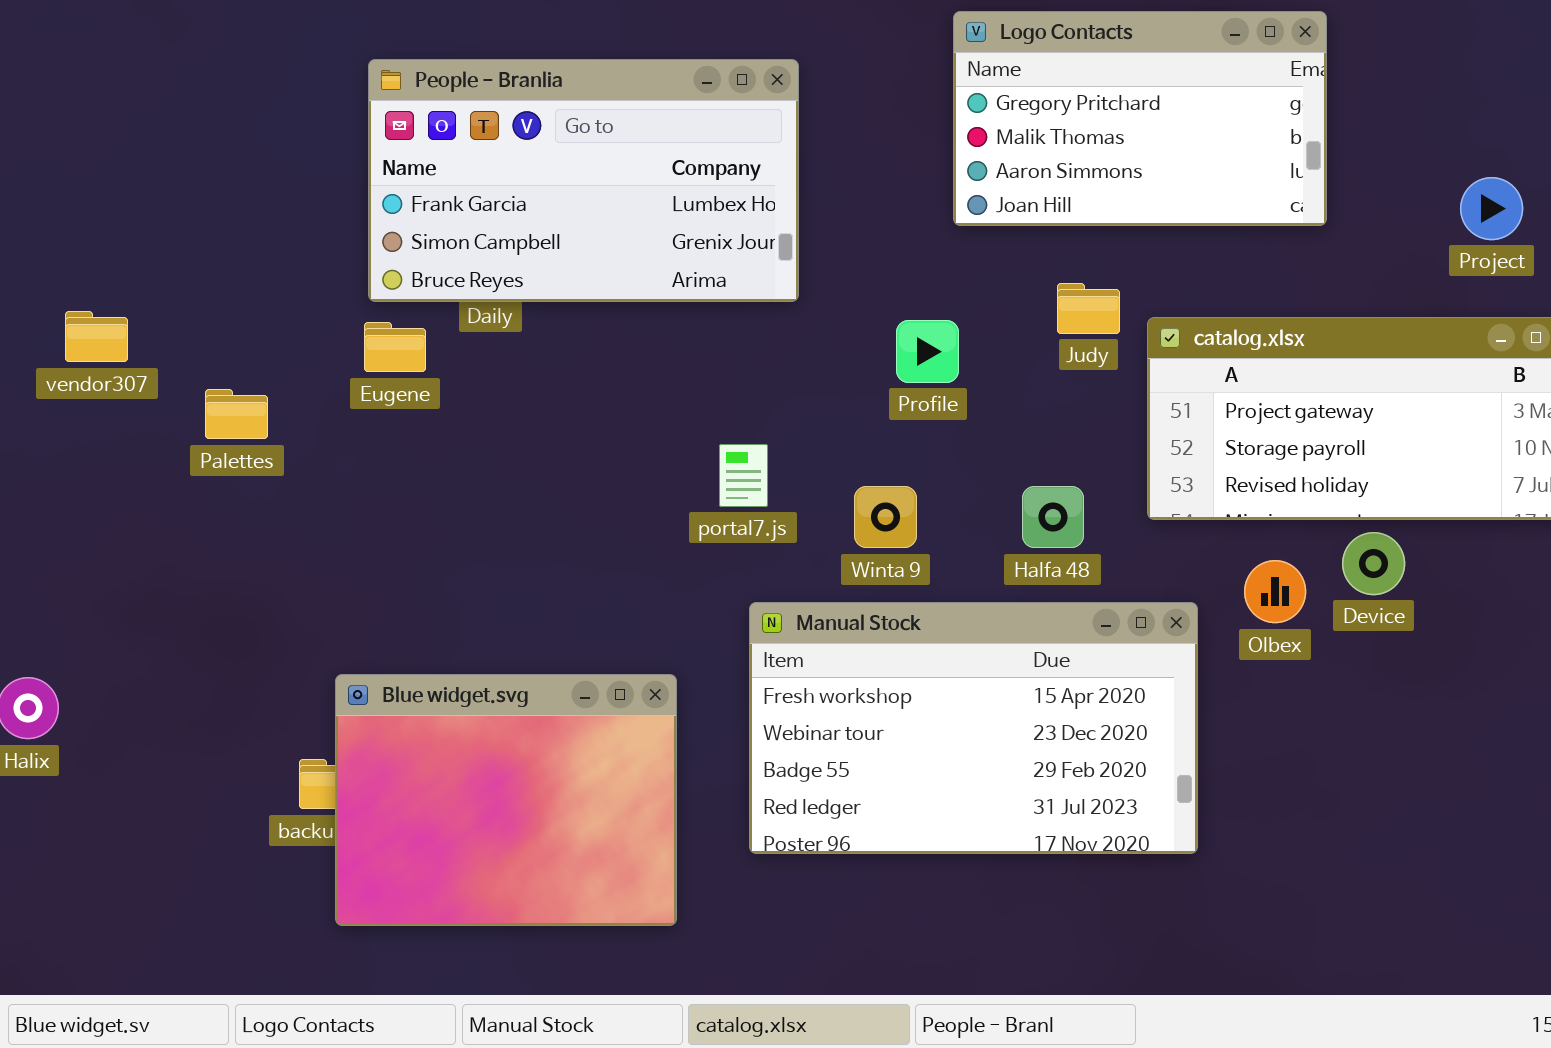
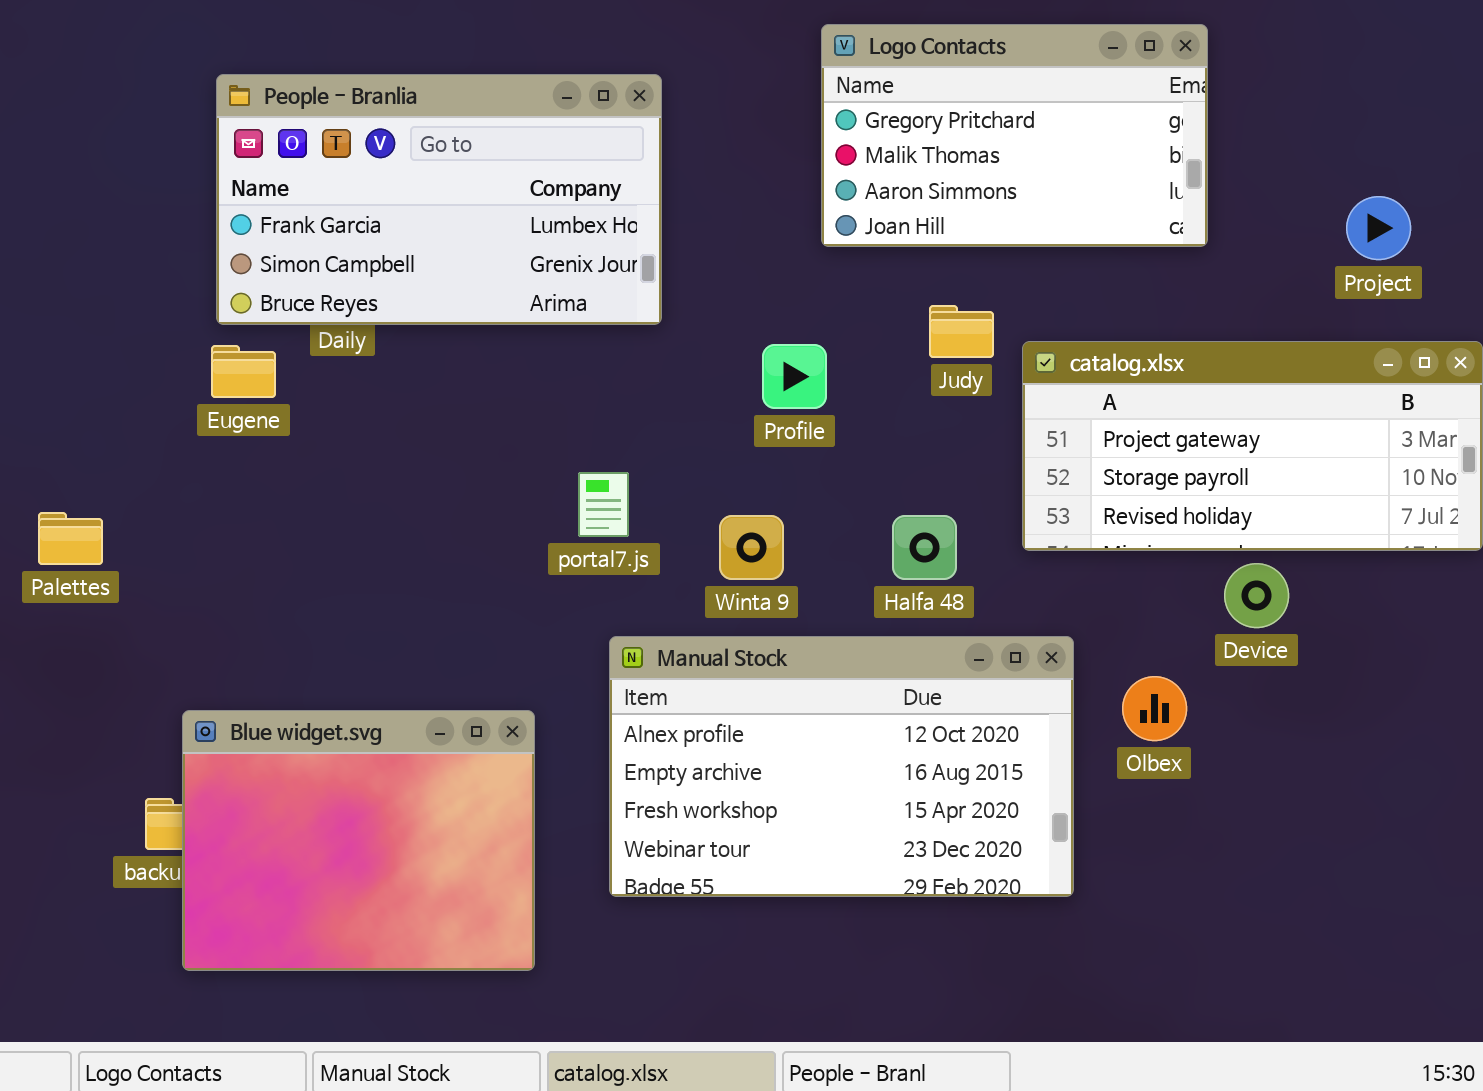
Palettes: [205,389,268,439] -> [38,512,103,565], moved
Olbex: [1244,560,1306,623] -> [1122,676,1187,741], moved
Manual Stock: [749,602,1198,854] -> [609,636,1074,897], scrolled up 2 rows

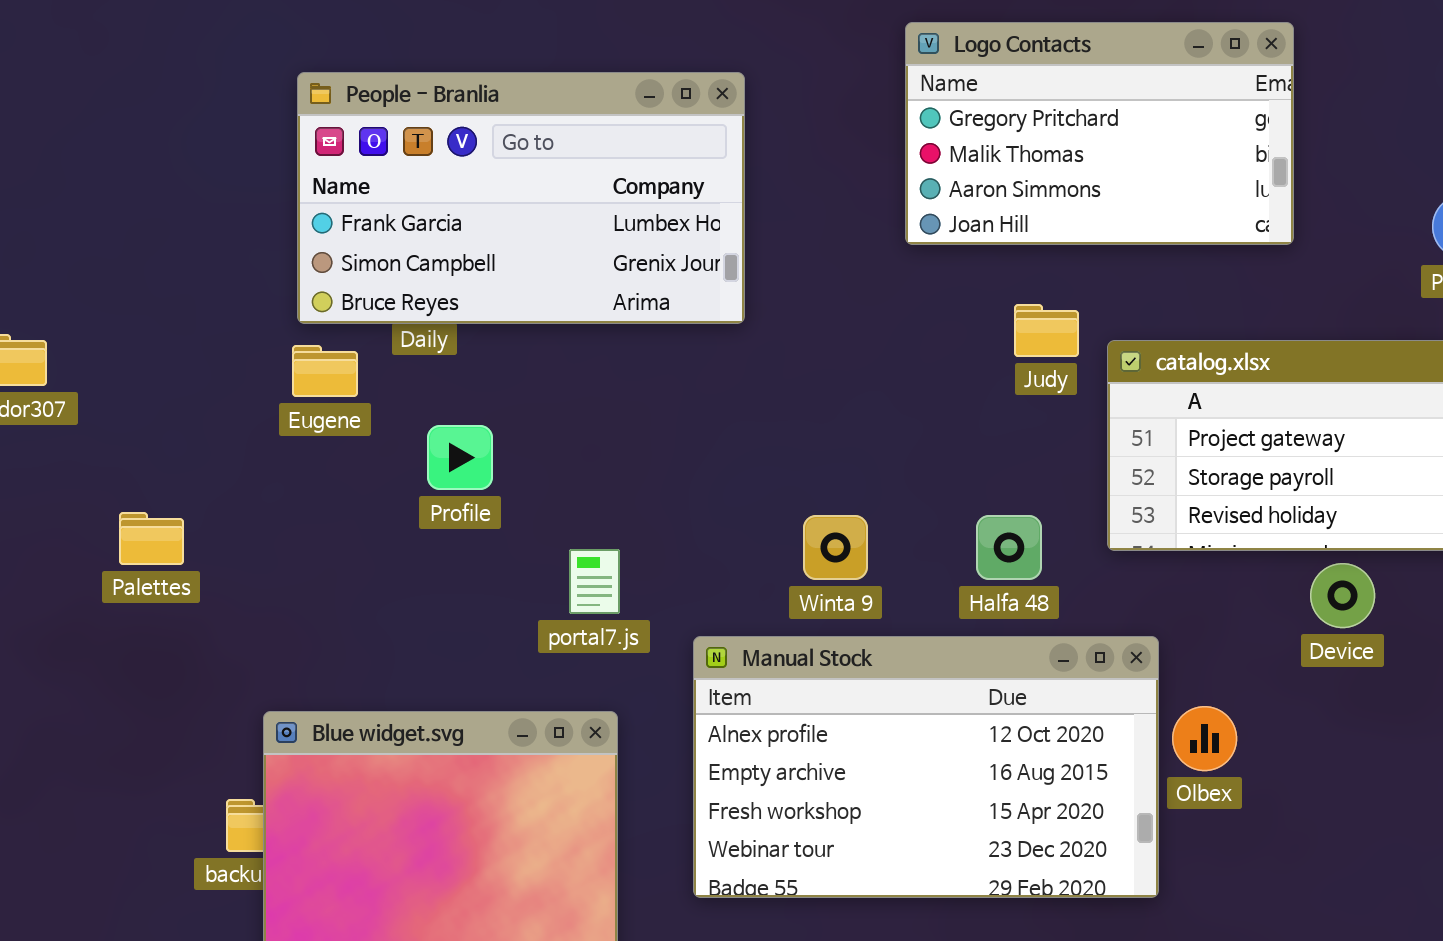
Profile: [762,344,827,409] -> [427,425,493,490], moved
portal7.js: [578,472,629,537] -> [569,549,620,614], moved
Olbex: [1122,676,1187,741] -> [1172,706,1237,771], moved

